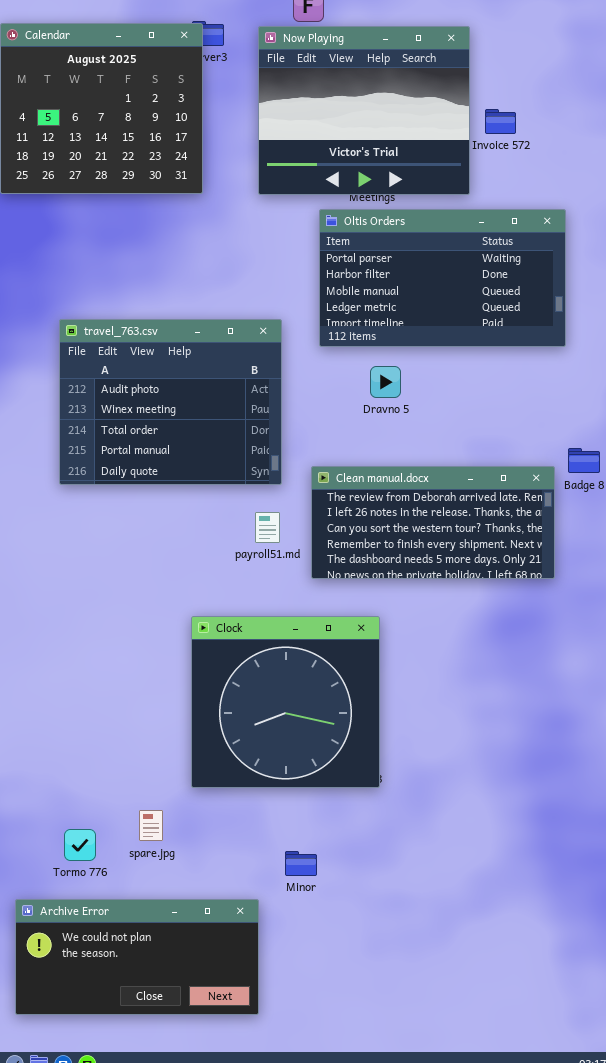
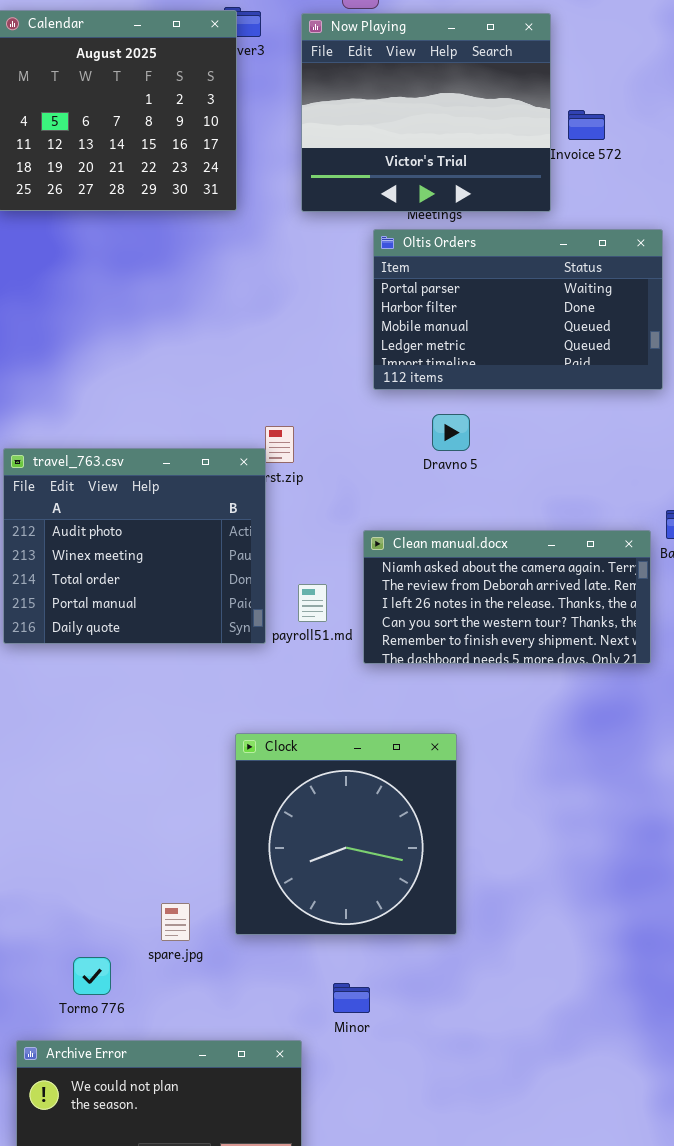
travel_763.csv: [59,319,282,485] -> [3,448,266,644], moved
Clean manual.docx: [311,466,555,579] -> [363,530,651,664], scrolled up 1 row
Clock: [191,616,380,788] -> [235,733,457,935], moved
spare.jpg: [139,810,163,841] -> [161,903,190,941], moved

